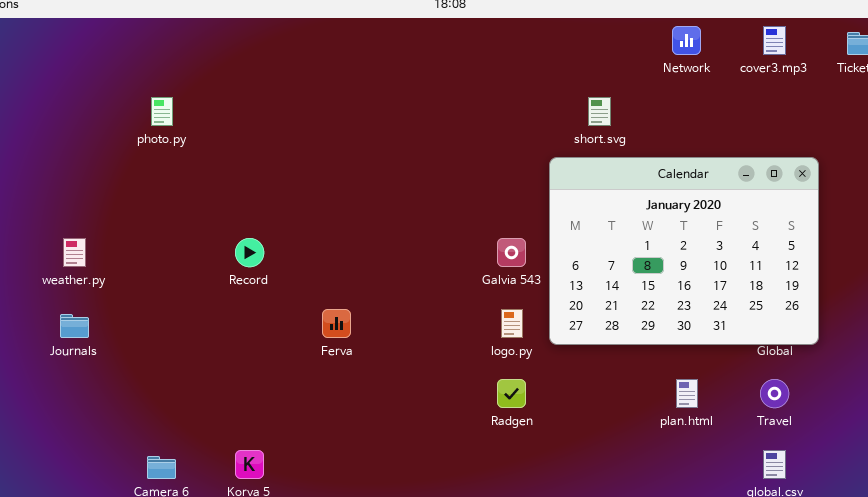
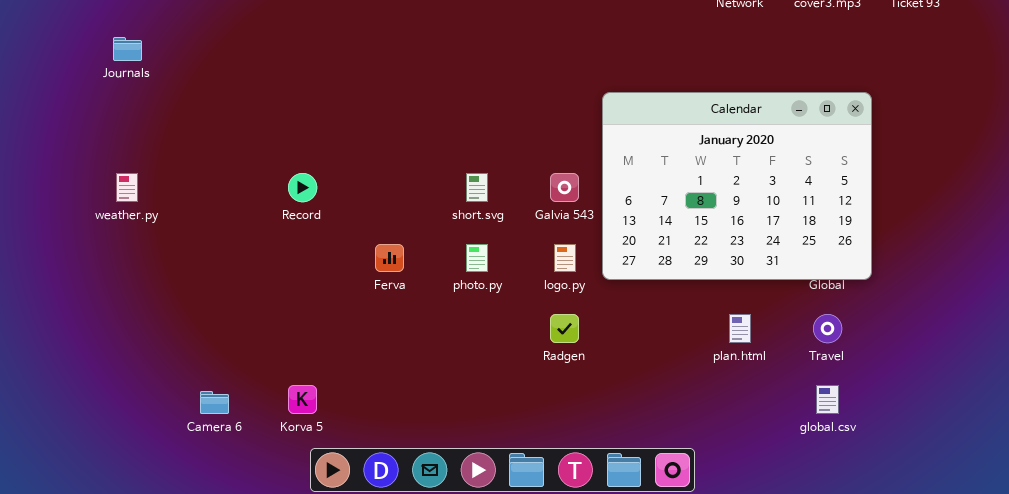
photo.py: [151,97,173,126] -> [466,244,488,272], moved
short.svg: [588,97,611,126] -> [466,173,488,202], moved
Journals: [60,314,89,338] -> [113,37,142,61], moved

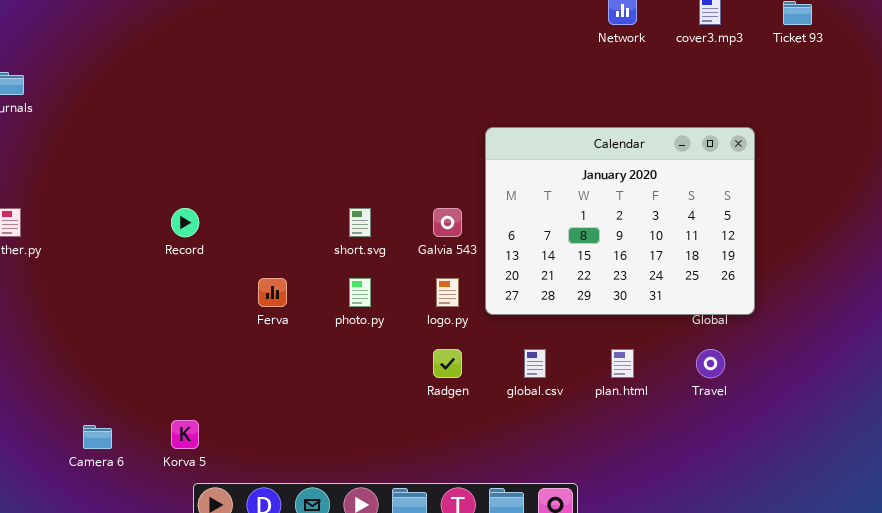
global.csv: [816,385,839,414] -> [524,349,546,378], moved

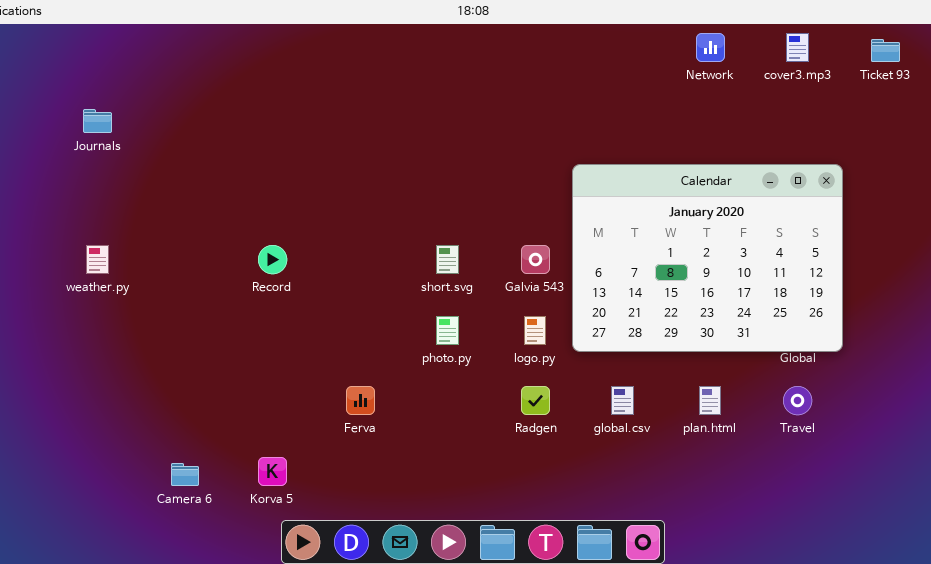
Ferva: [258,278,287,307] -> [346,386,375,415], moved

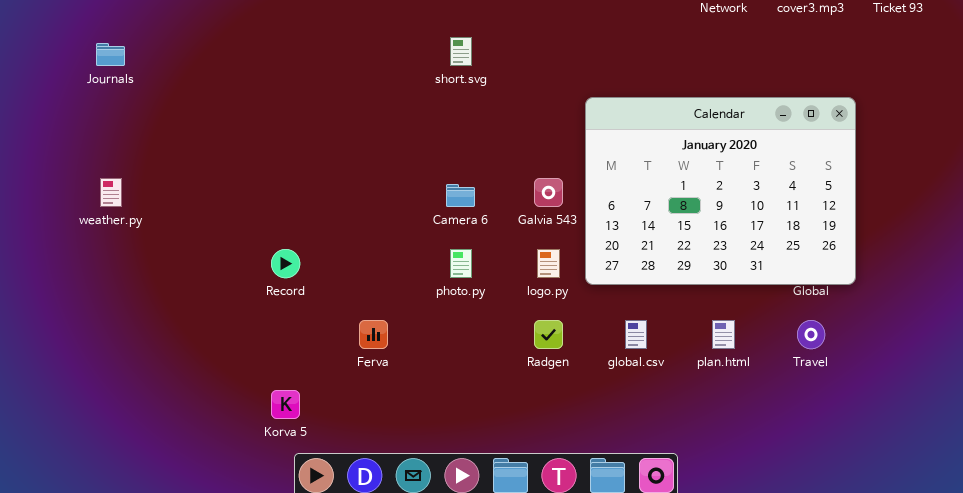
Record: [258,245,287,274] -> [271,249,300,278], moved
short.svg: [436,245,459,274] -> [450,37,472,66], moved
Camera 6: [171,463,199,486] -> [446,184,475,207], moved

